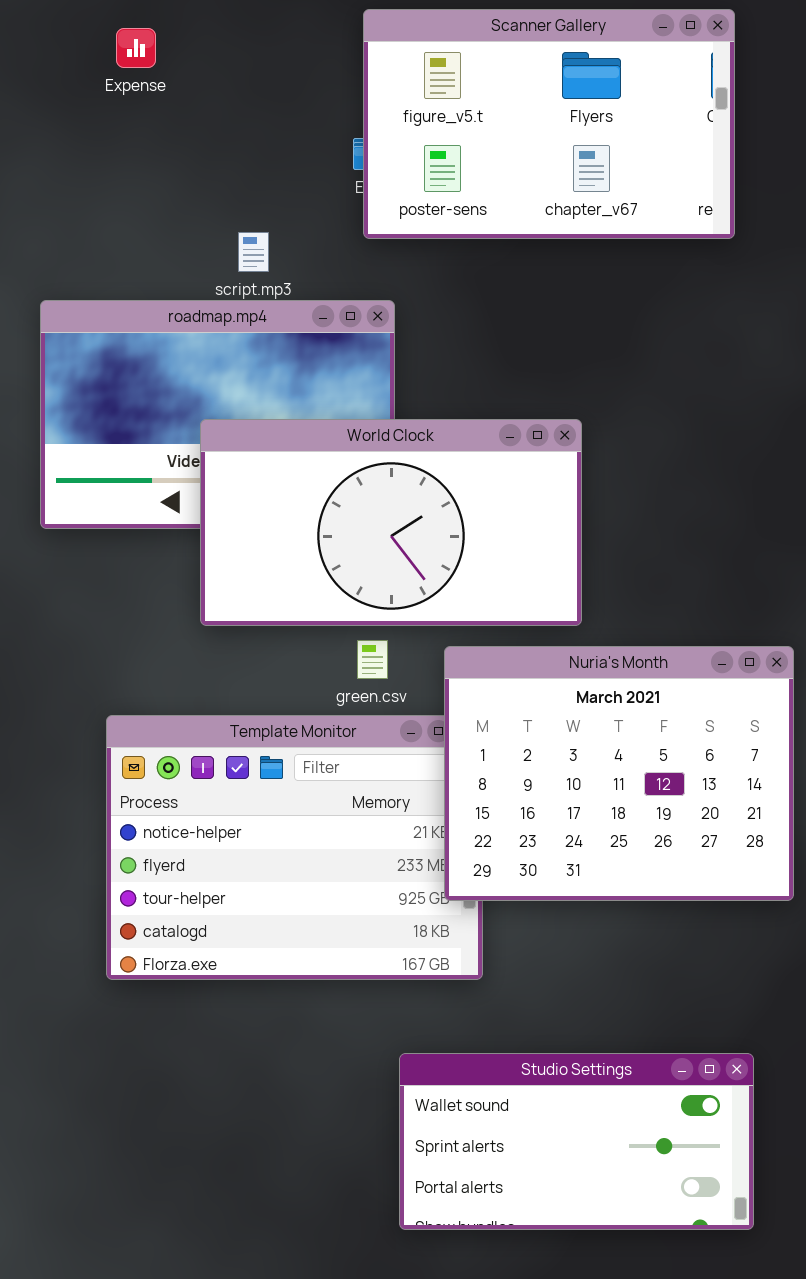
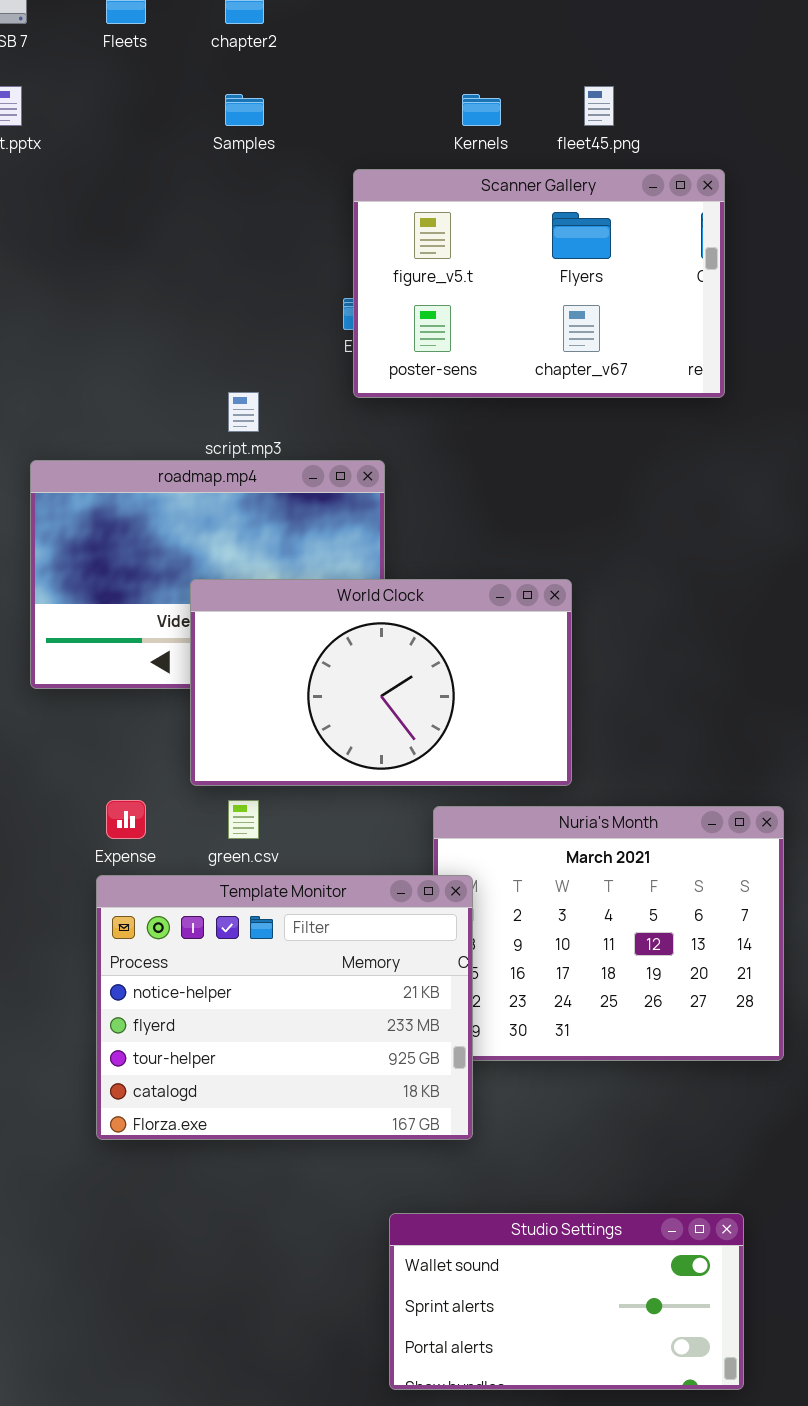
Expense: [116,28,156,68] -> [106,800,146,839], moved
green.csv: [357,640,388,679] -> [228,800,259,839], moved
Template Monitor: [106,715,483,980] -> [96,875,473,1140], raised

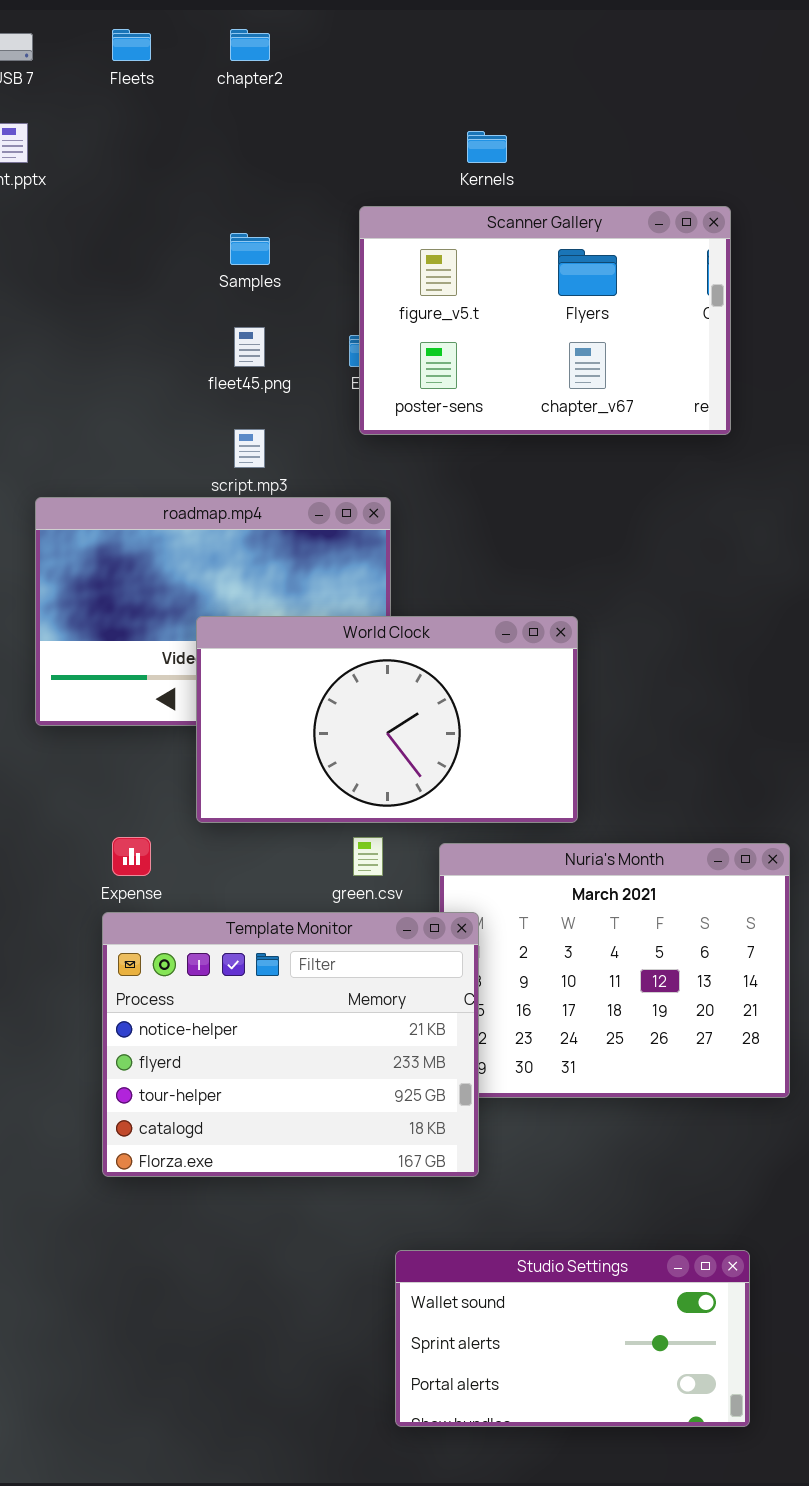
fleet45.png: [584,86,614,126] -> [234,327,265,367], moved
Samples: [225,94,264,126] -> [230,233,270,265], moved
green.csv: [228,800,259,839] -> [353,837,383,876], moved

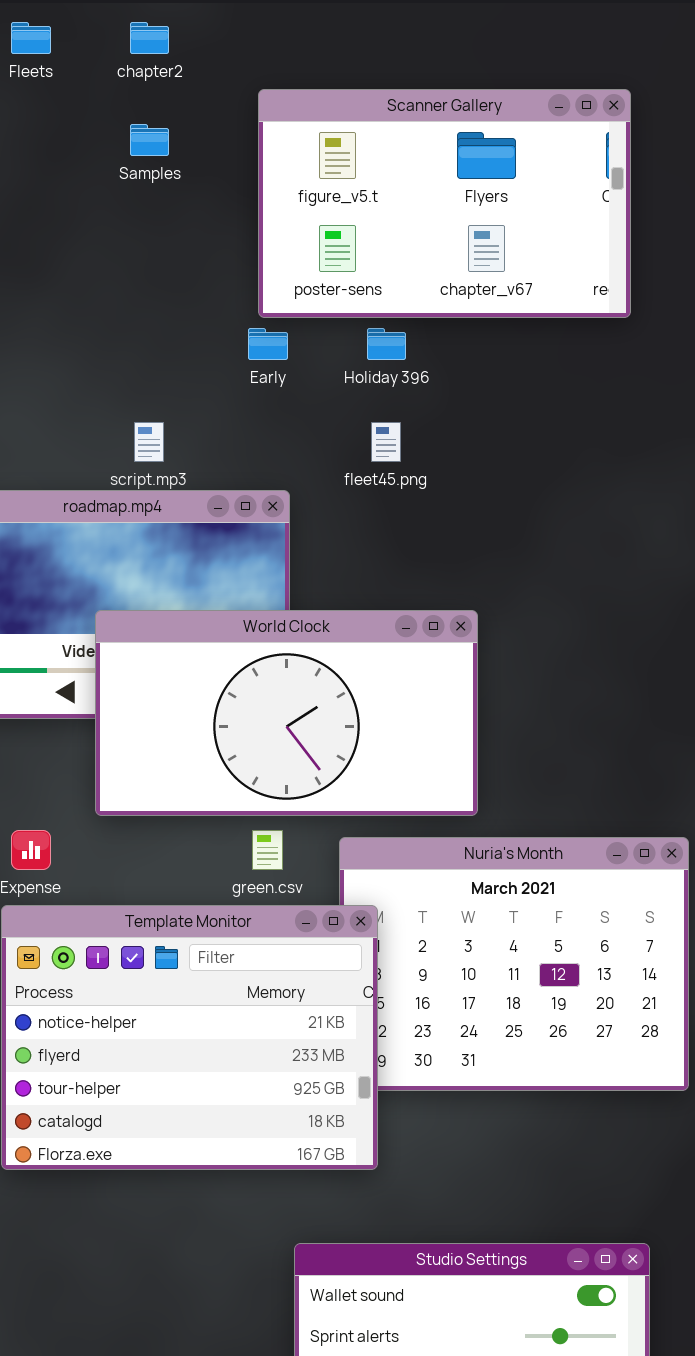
Scanner Gallery: [359,206,731,435] -> [258,89,631,318], moved
Samples: [230,233,270,265] -> [130,124,169,156], moved
fleet45.png: [234,327,265,367] -> [371,422,401,462], moved

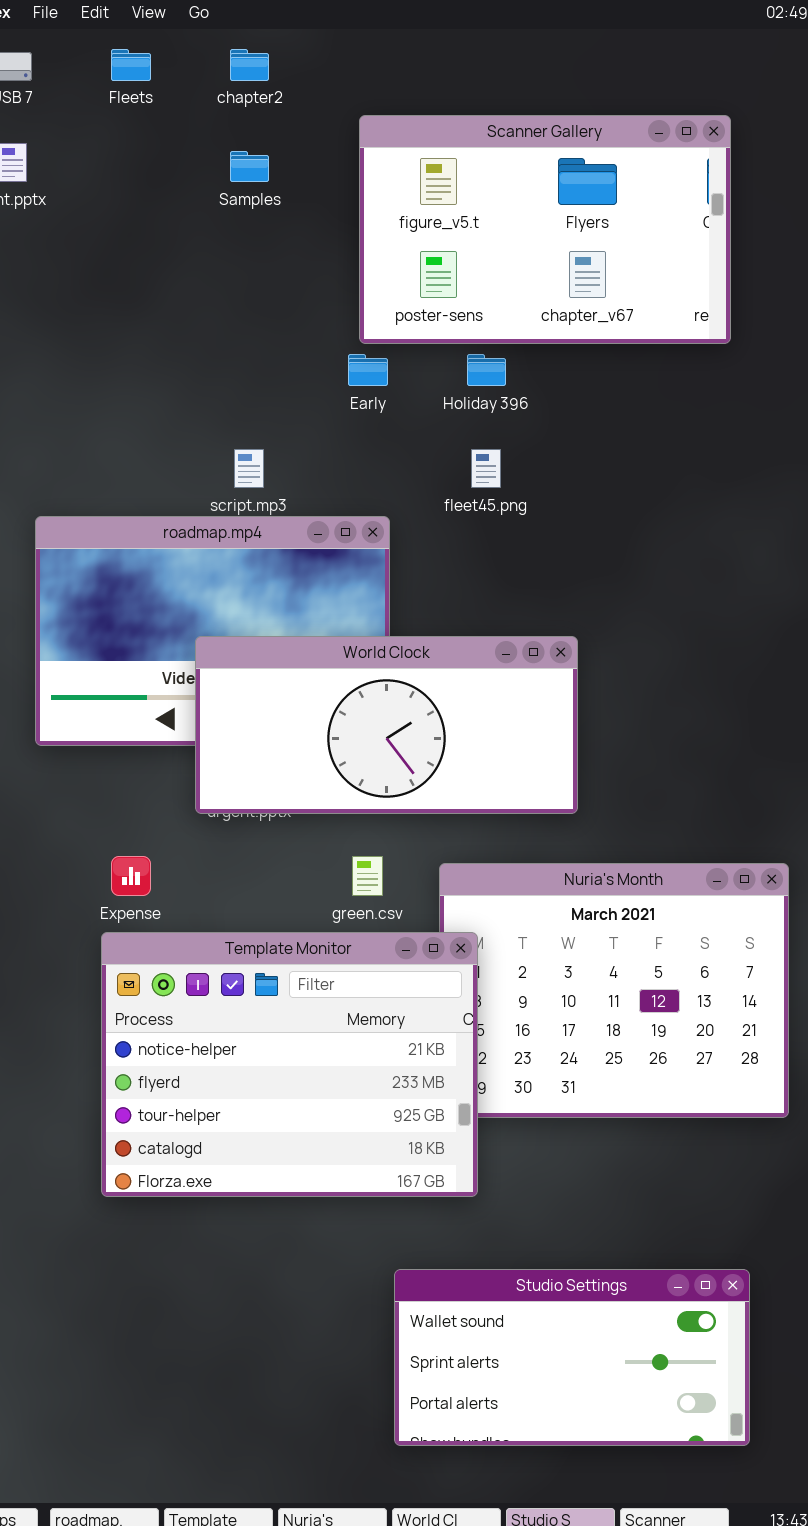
World Clock: [95,610,478,816] -> [195,636,578,814], resized

